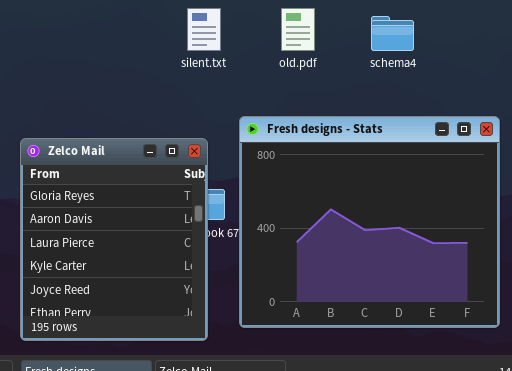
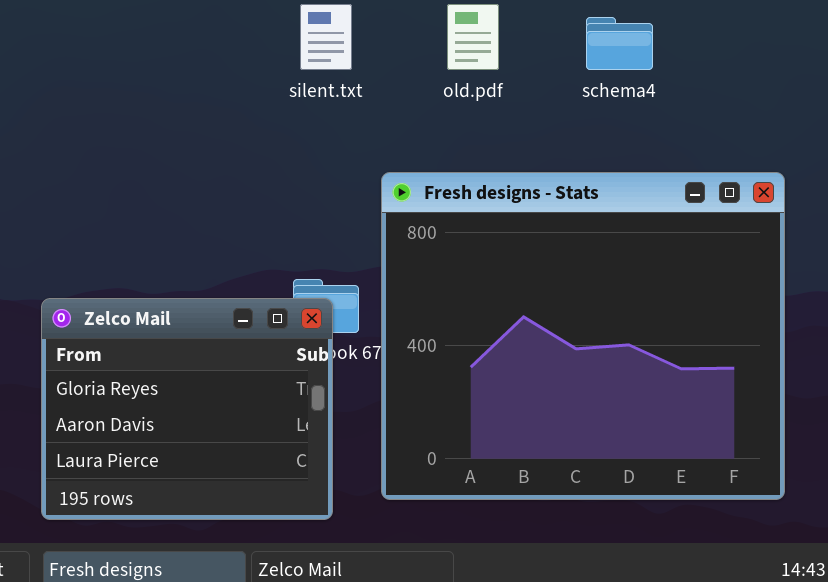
Zelco Mail: [20,138,208,341] -> [41,298,333,520], resized

